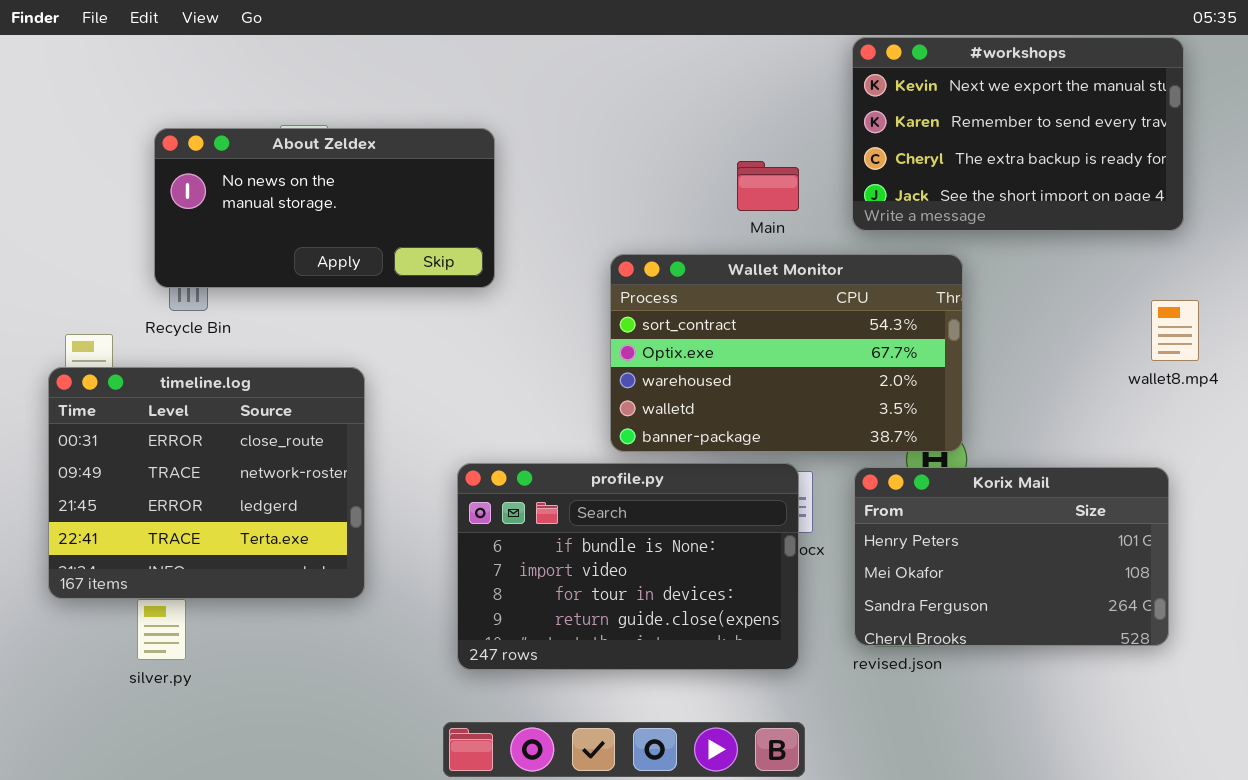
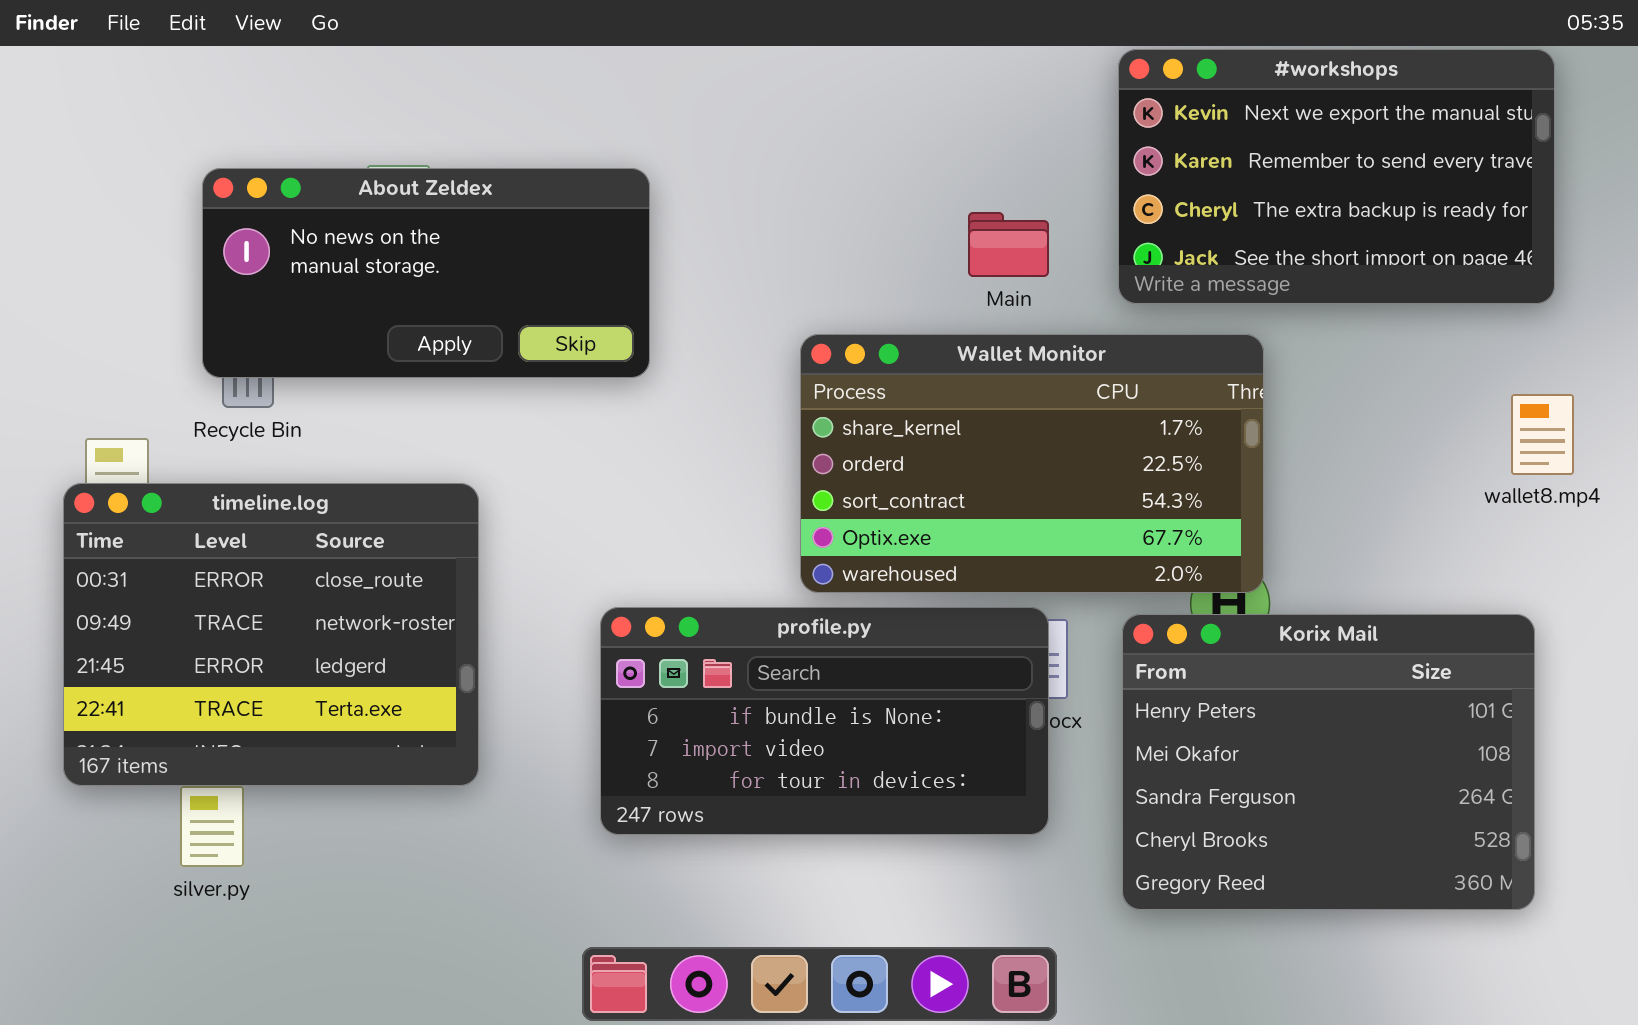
Wallet Monitor: [610,254,963,452] -> [800,334,1264,593], scrolled up 2 rows
profile.py: [457,463,799,670] -> [600,607,1049,835], resized
Korix Mail: [854,467,1169,646] -> [1122,614,1535,910], resized

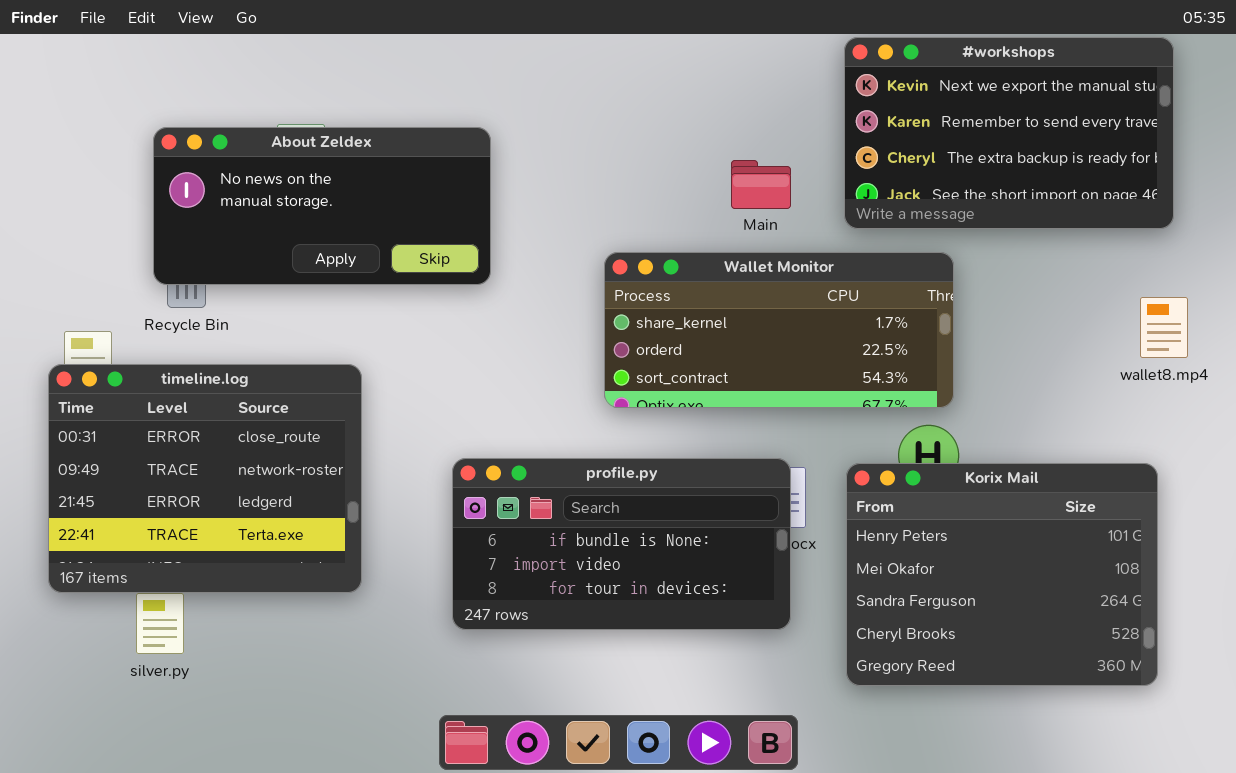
Wallet Monitor: [800,334,1264,593] -> [604,252,954,408], resized

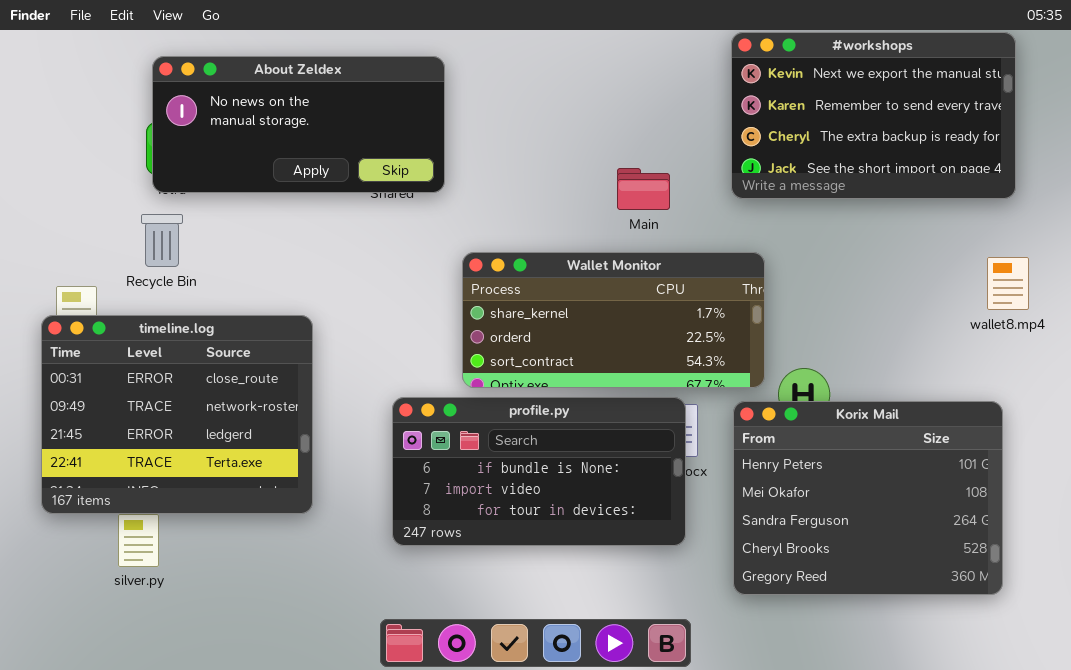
About Zeldex: [153,127,491,285] -> [152,56,445,193], moved
Main: [731,160,791,209] -> [617,168,670,210], moved
Wallet Monitor: [604,252,954,408] -> [462,252,765,388], moved

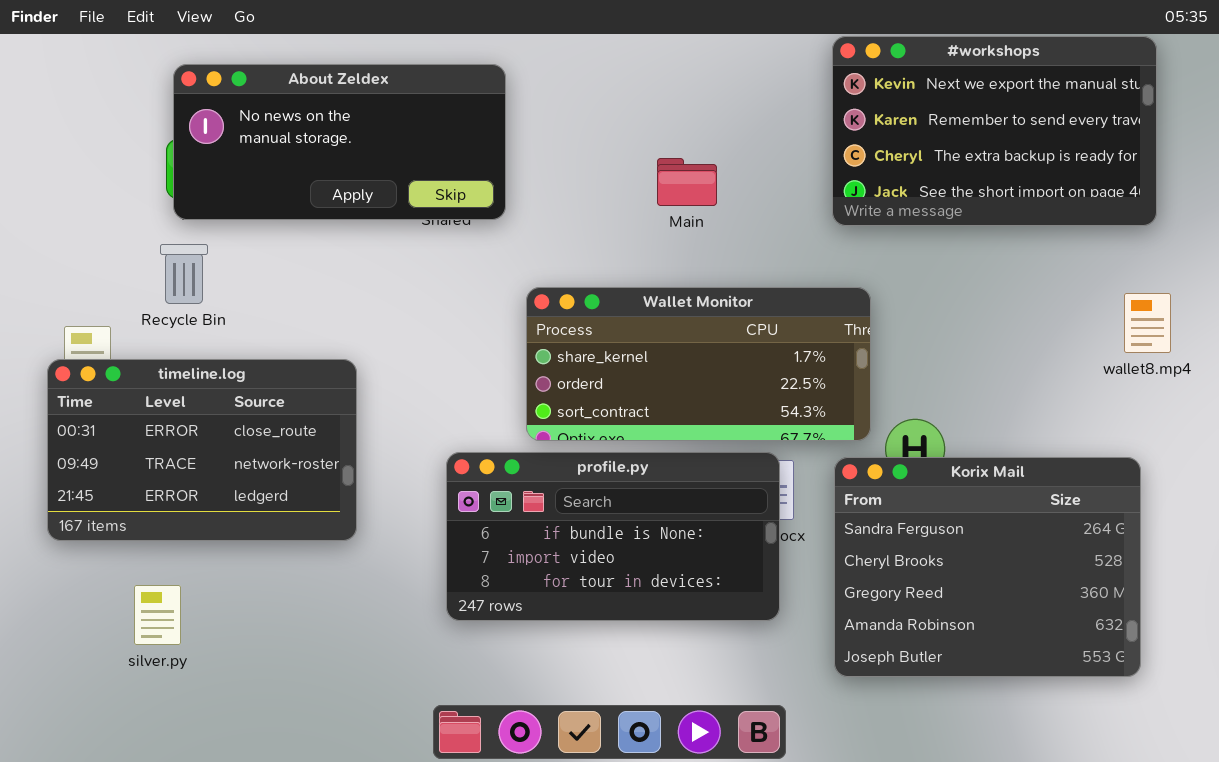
Main: [617,168,670,210] -> [657,158,717,206], moved
timeline.log: [41,315,313,514] -> [47,359,357,541], resized
Korix Mail: [733,401,1003,595] -> [834,457,1141,677], scrolled down 2 rows

